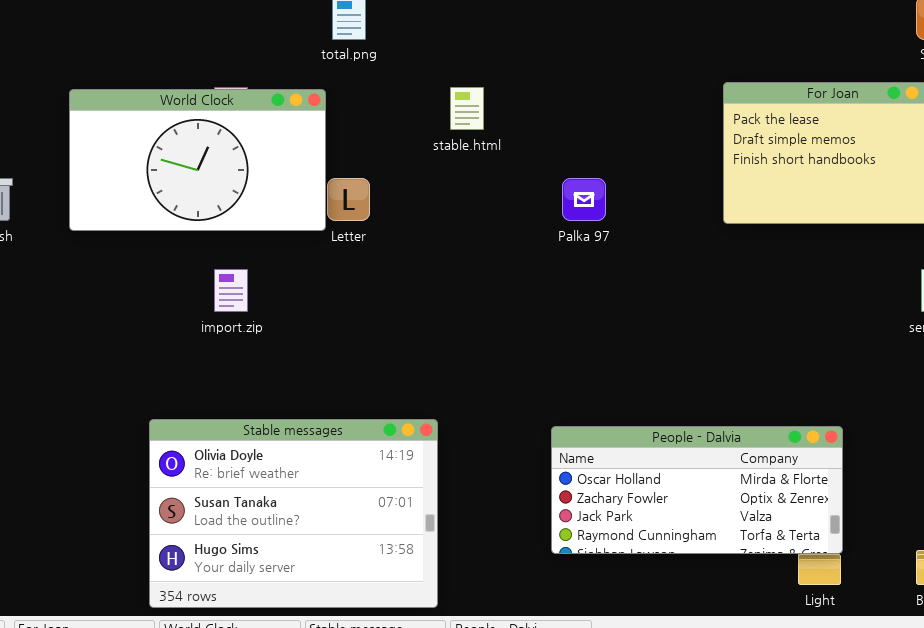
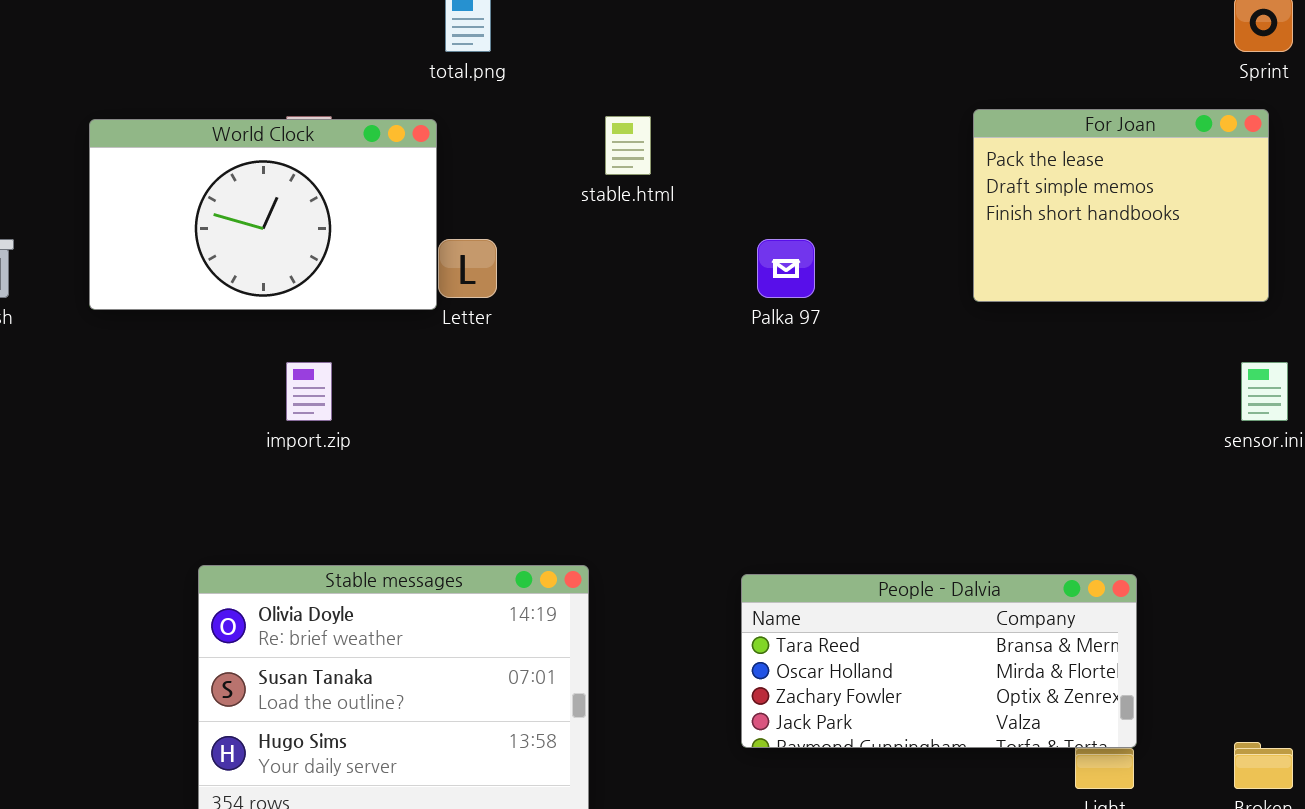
People - Dalvia: [551,426,843,554] -> [741,574,1137,748], scrolled up 1 row

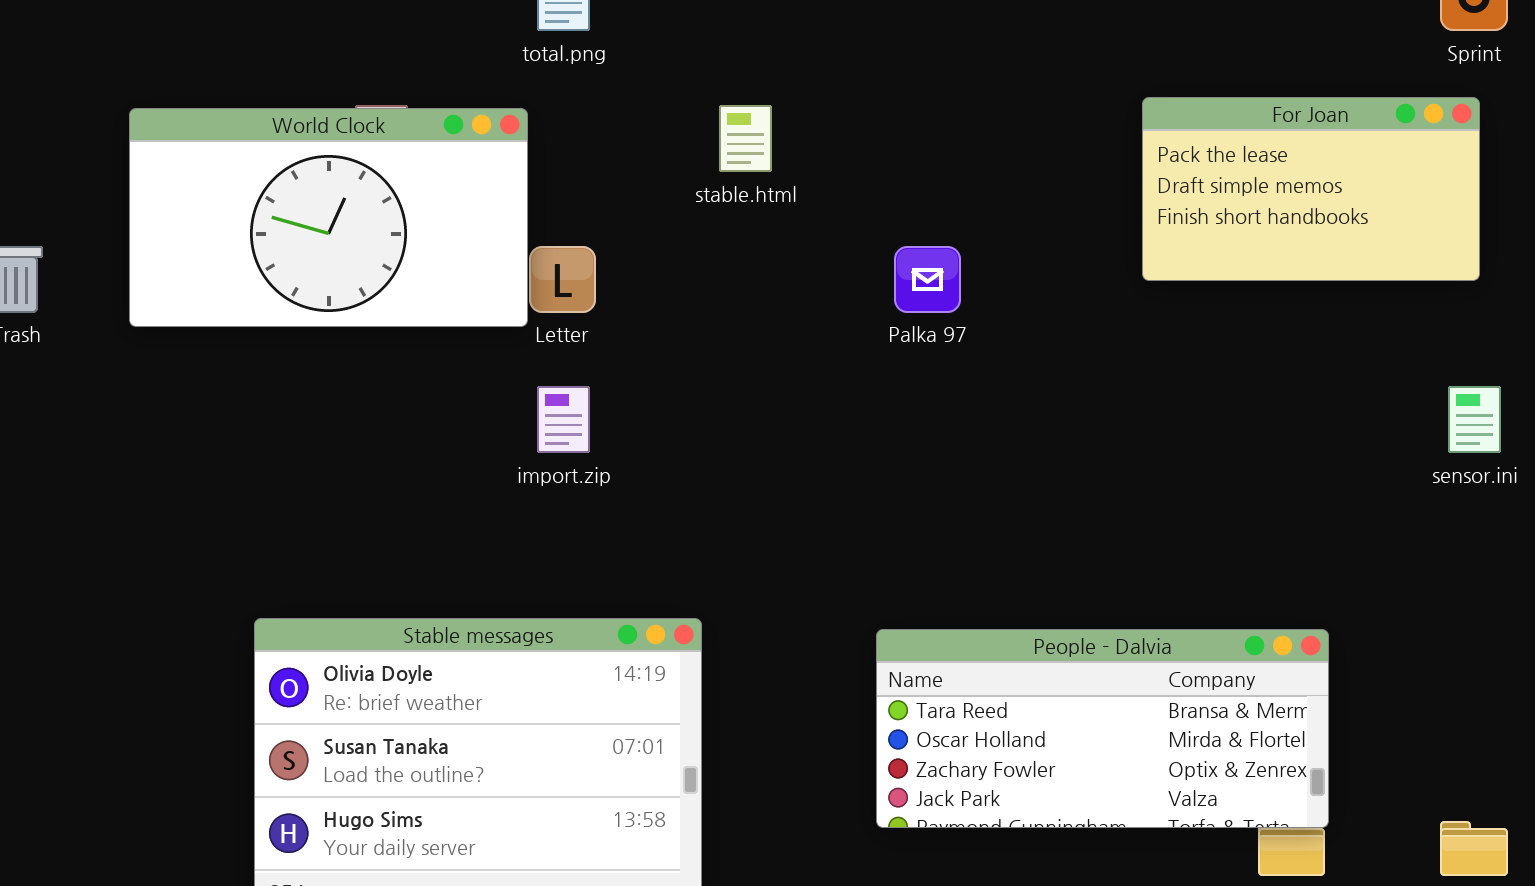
For Joan: [973,109,1269,302] -> [1142,97,1480,281], resized
import.zip: [286,362,332,421] -> [537,386,590,453], moved

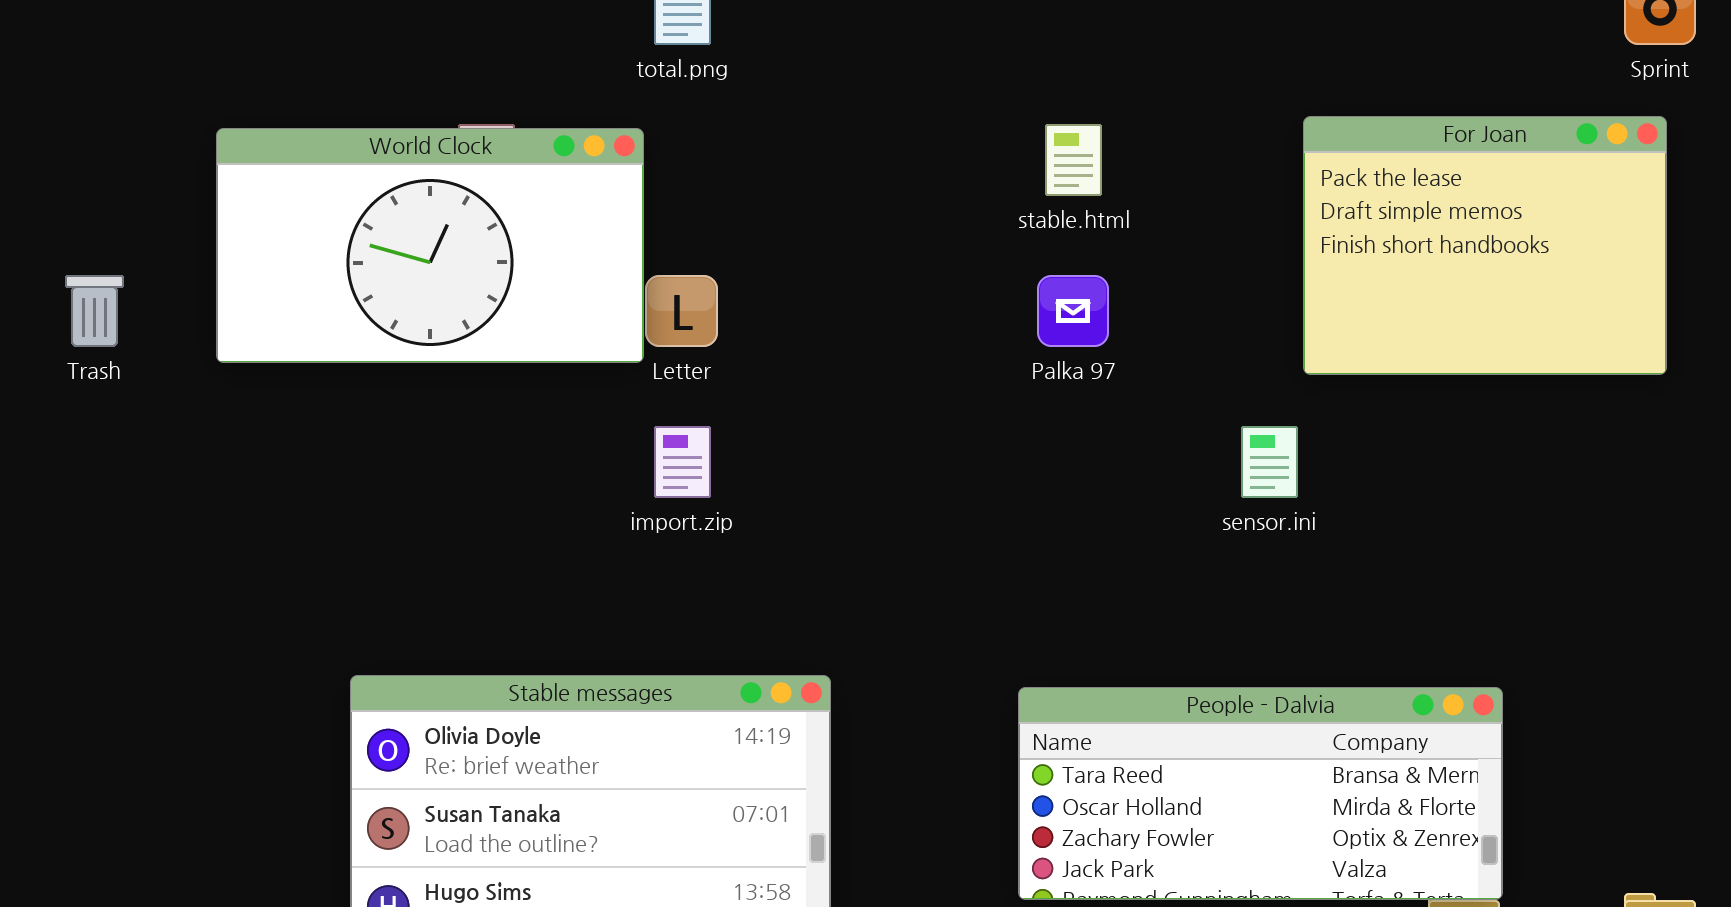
For Joan: [1142,97,1480,281] -> [1303,116,1667,375], resized
stable.html: [719,105,772,172] -> [1045,124,1102,196], moved
sensor.ini: [1448,386,1501,453] -> [1241,426,1298,498], moved

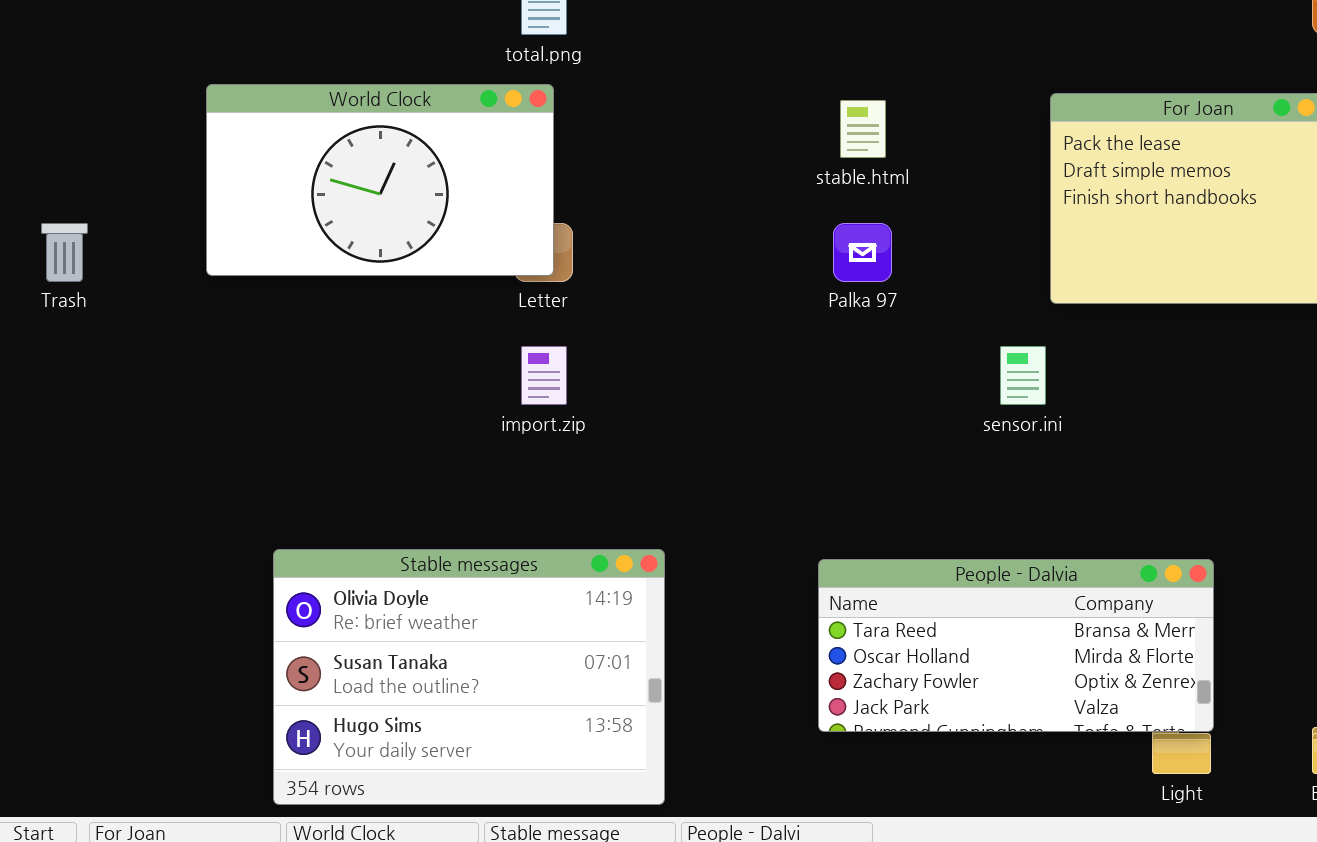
World Clock: [216,128,644,363] -> [206,84,554,276], moved

